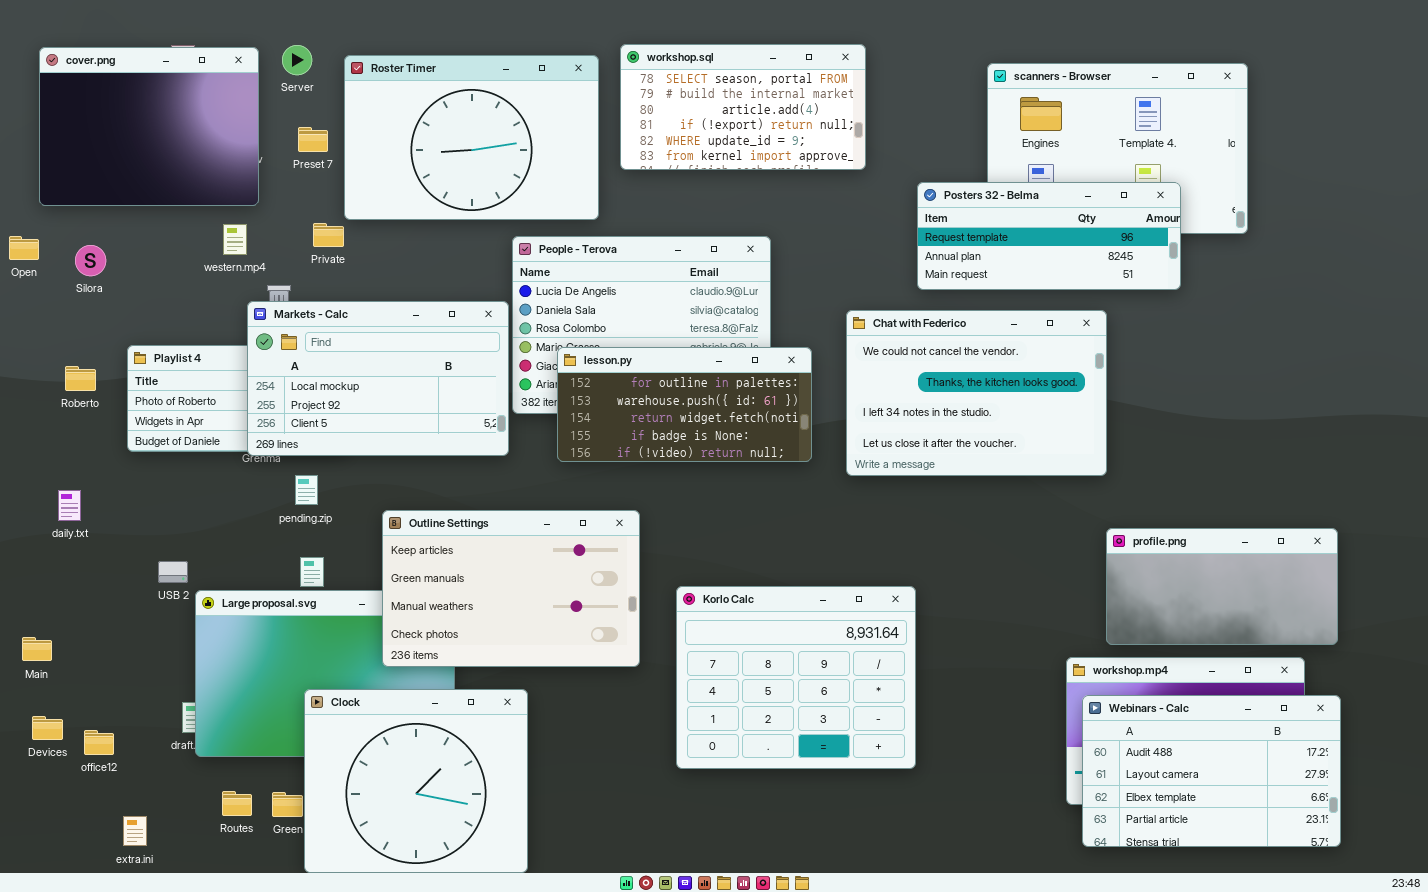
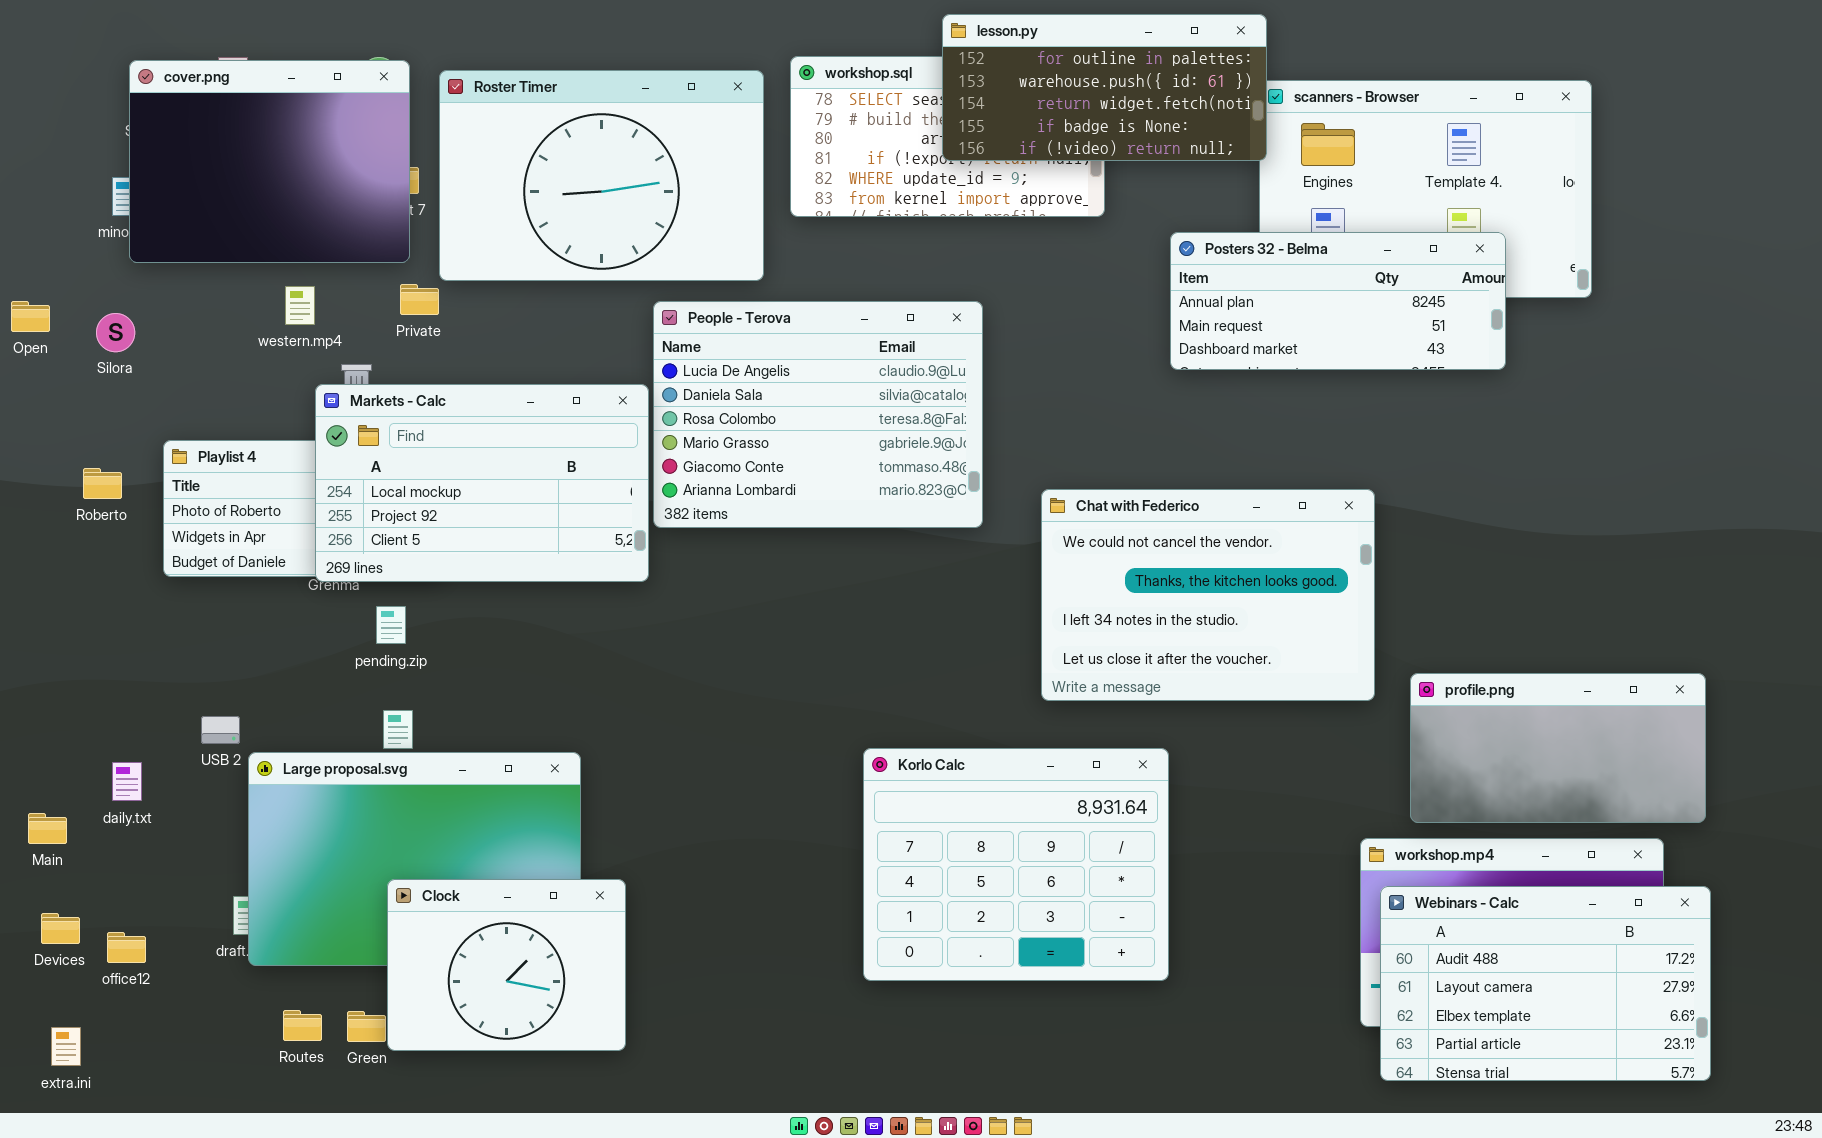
cover.png: [39,47,259,206] -> [129,60,410,263], moved
Posters 32 - Belma: [917,182,1181,290] -> [1170,232,1506,370], scrolled down 1 row
Chat with Federico: [846,310,1107,476] -> [1041,489,1375,701], moved
lesson.py: [557,347,812,462] -> [942,14,1267,161], moved
daily.txt: [58,490,81,521] -> [112,762,142,801], moved
Outline Settings: [382,510,640,667] -> none, closed
Clock: [304,689,528,873] -> [387,879,626,1051], resized
extra.ini: [123,816,147,846] -> [51,1027,81,1066], moved

